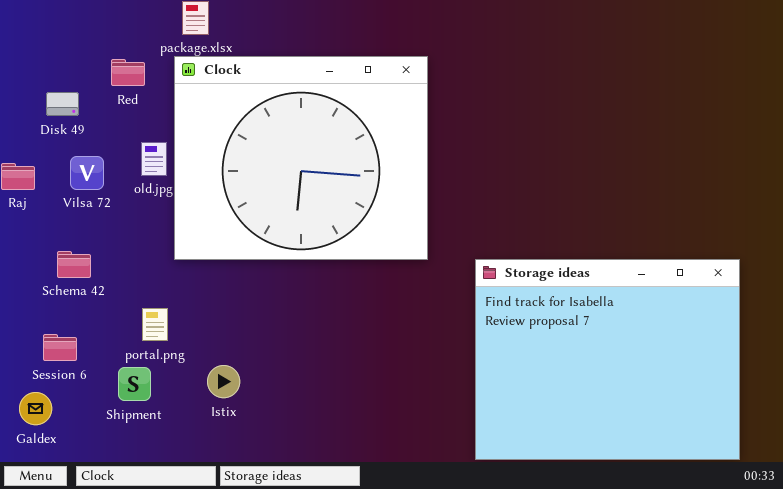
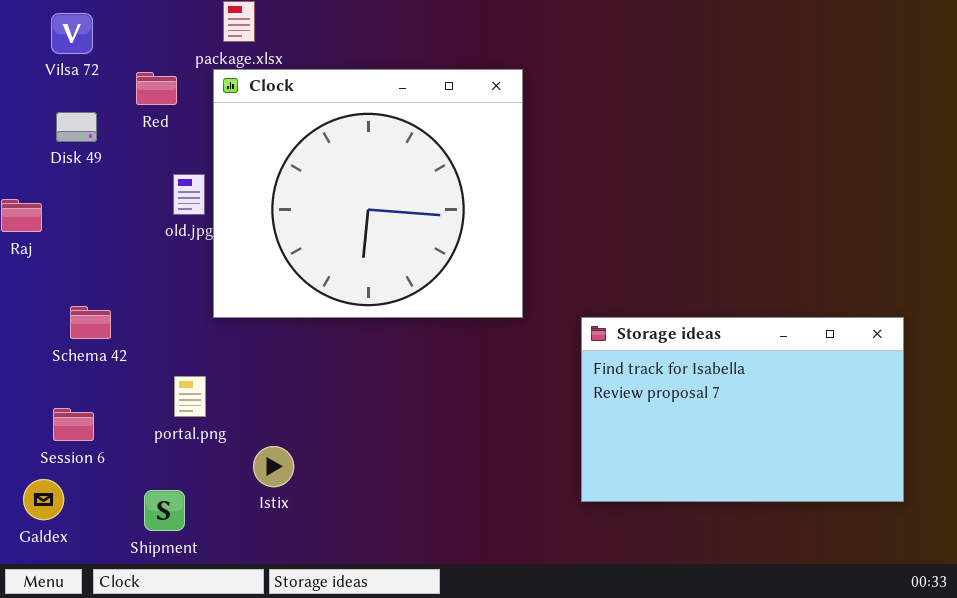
Vilsa 72: [70,156,104,190] -> [51,13,93,54], moved
Storage ideas: [475,259,740,460] -> [581,317,904,502], resized
Shipment: [118,367,151,401] -> [144,490,185,531], moved

